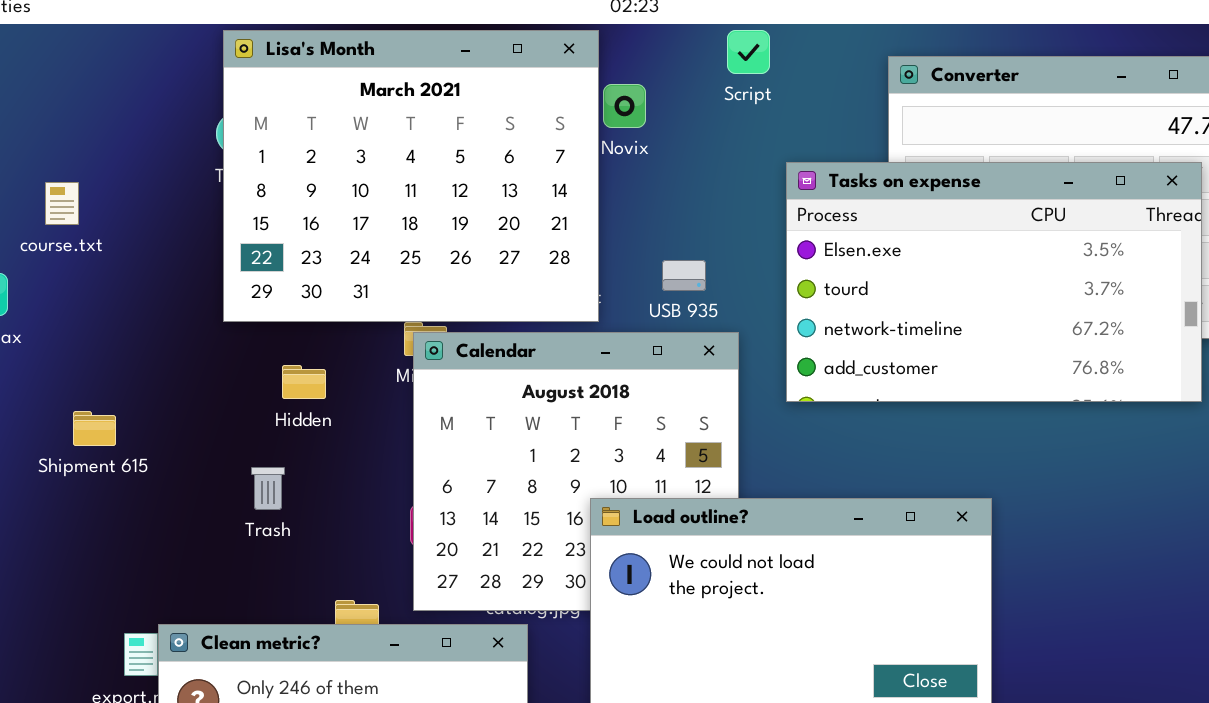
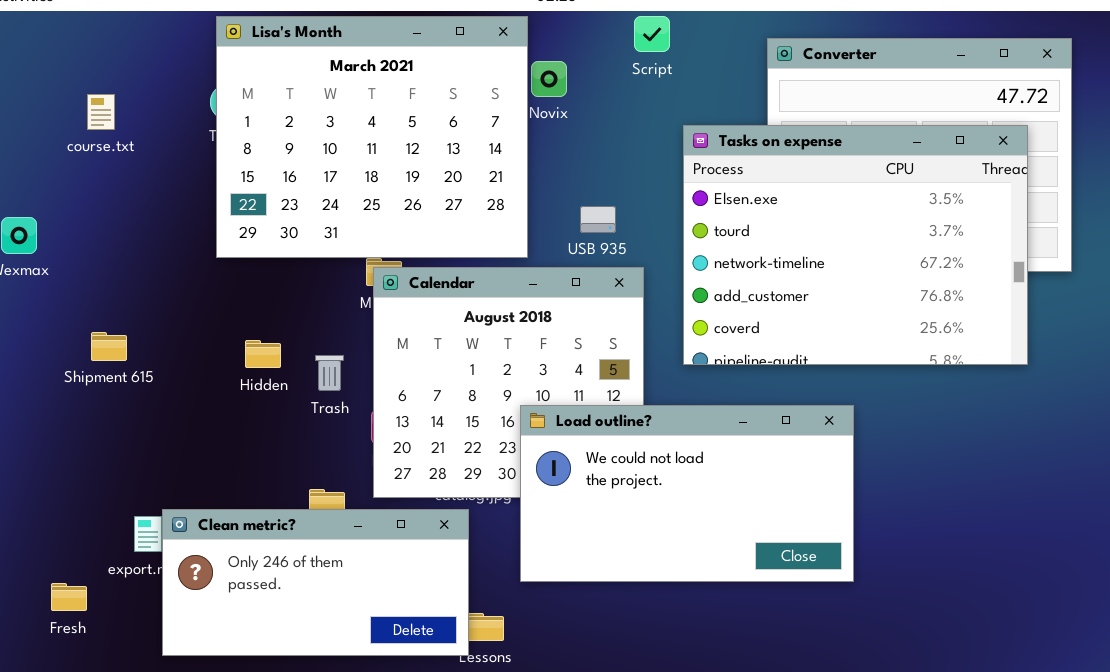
Tasks on expense: [786,162,1202,402] -> [683,125,1028,365], resized
course.txt: [45,182,79,225] -> [87,94,115,130], moved
Hidden: [282,365,326,399] -> [245,340,281,368], moved
Trash: [251,467,285,510] -> [315,355,344,391], moved

